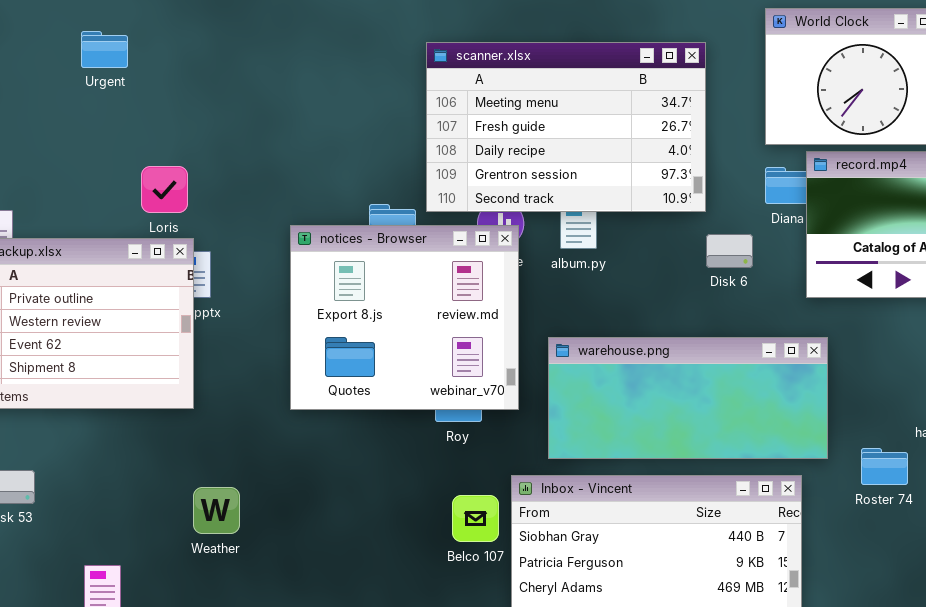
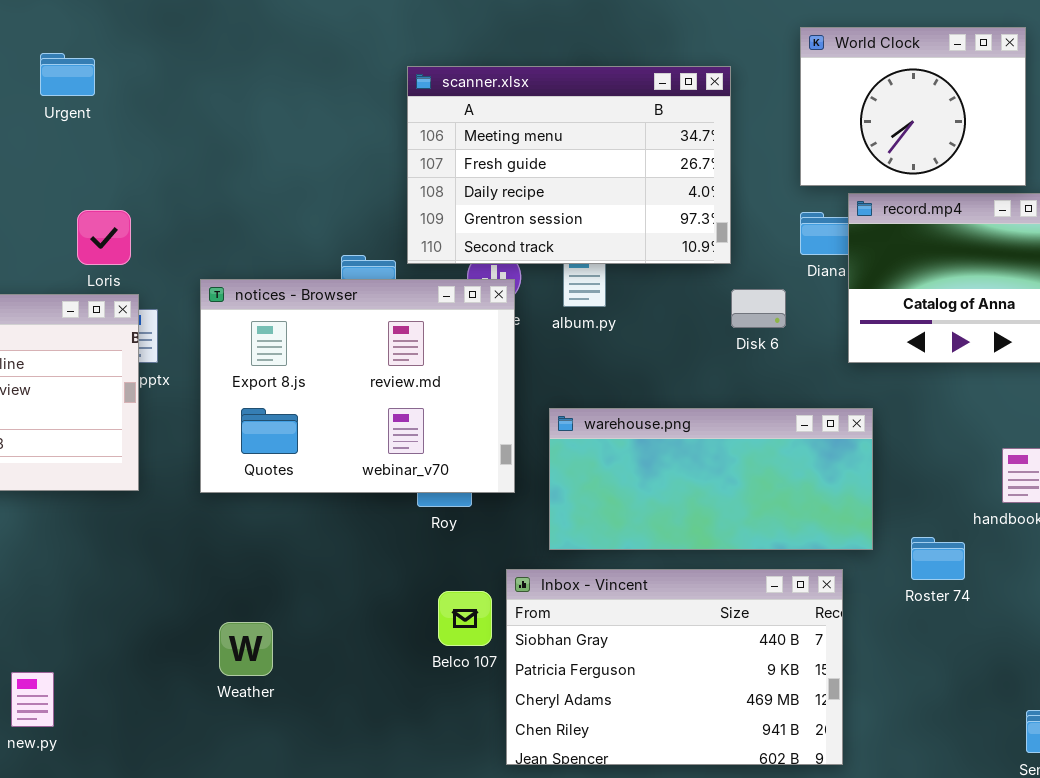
Urgent: [81,31,128,68] -> [40,53,95,96], moved
notices - Browser: [290,225,519,410] -> [200,279,515,493], resized
Weather: [193,487,240,534] -> [219,622,273,676], moved

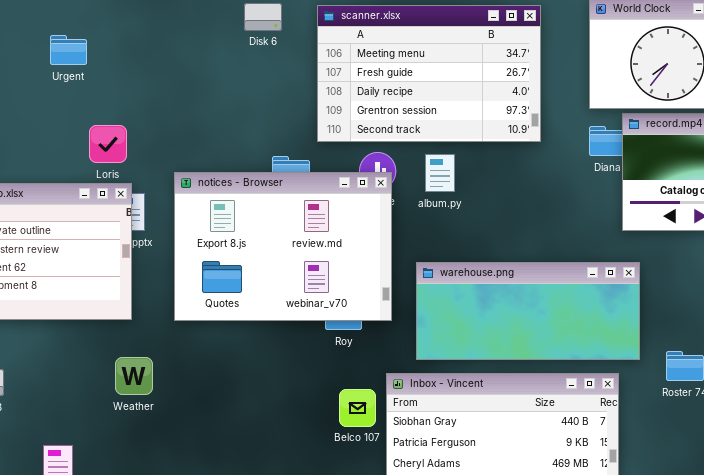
Urgent: [40,53,95,96] -> [50,35,87,65], moved
scanner.xlsx: [407,66,731,264] -> [317,5,541,142], moved
Disk 6: [731,289,786,328] -> [244,3,282,31], moved
Weather: [219,622,273,676] -> [115,357,153,395], moved

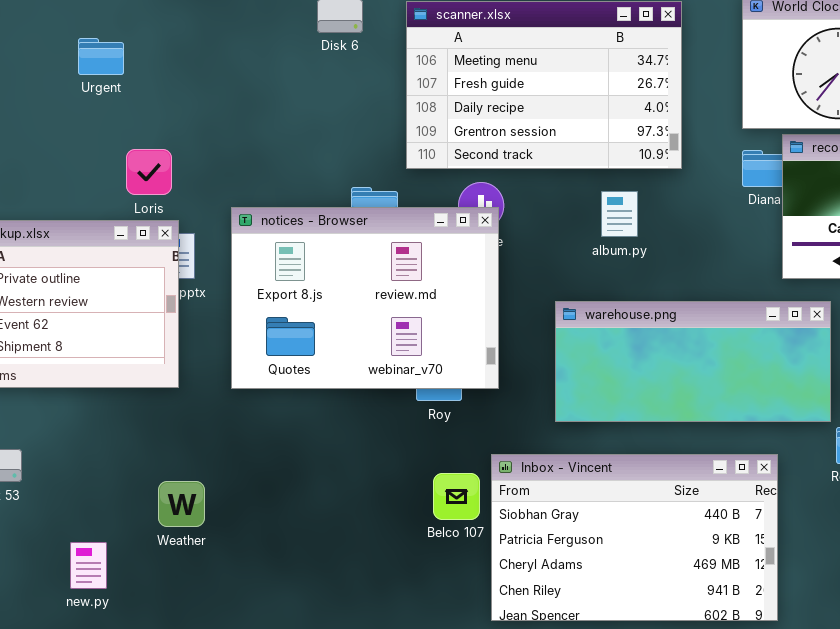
album.py: [425,154,455,192] -> [601,191,638,237], moved
warehouse.png: [416,262,640,360] -> [555,301,831,422], moved
Weather: [115,357,153,395] -> [158,481,205,527], moved

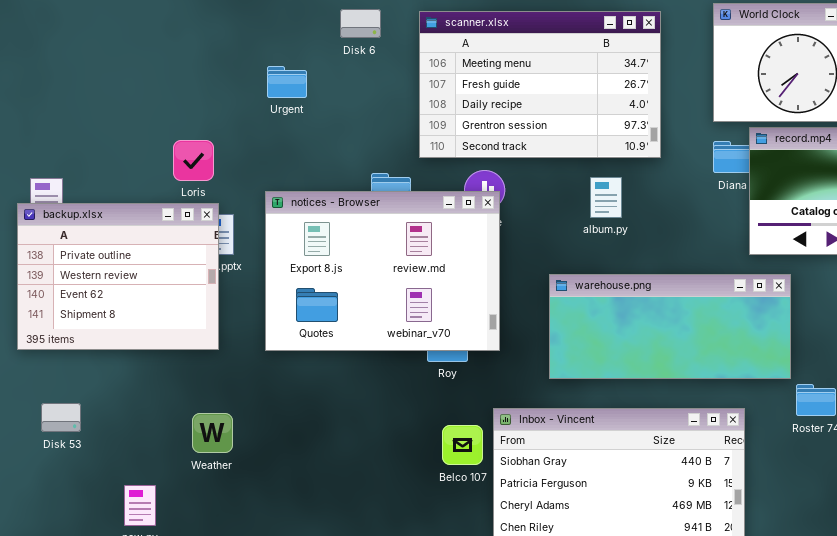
Urgent: [78,38,124,75] -> [267,66,307,98], moved
Weather: [158,481,205,527] -> [192,413,233,453], moved

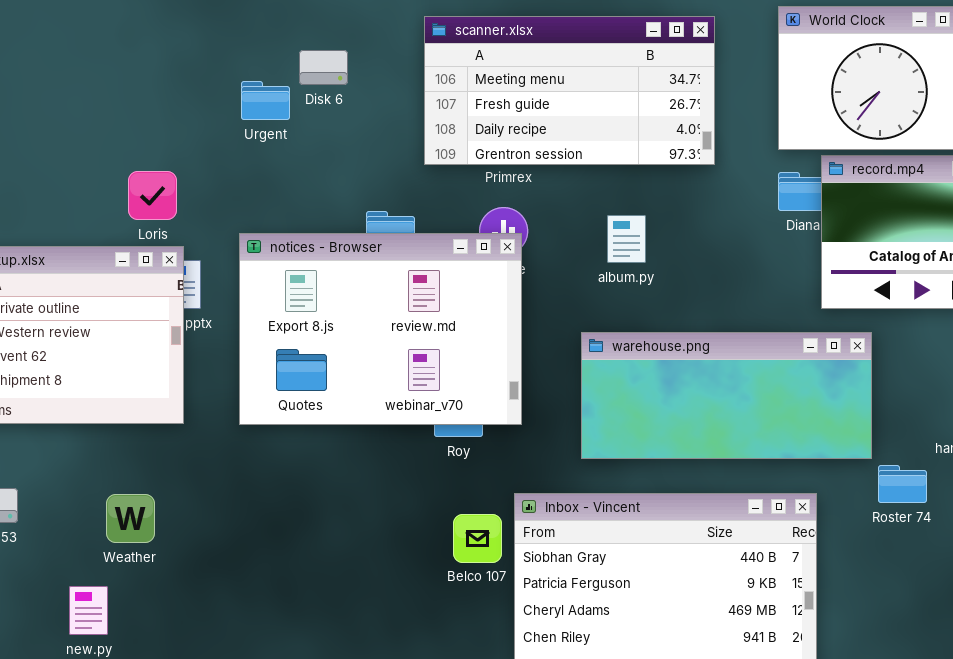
Disk 6: [340,9,381,38] -> [299,50,348,85], moved
scanner.xlsx: [419,11,661,158] -> [424,16,715,165], resized
album.py: [590,177,622,218] -> [607,215,646,263], moved
Weather: [192,413,233,453] -> [106,494,155,543], moved

